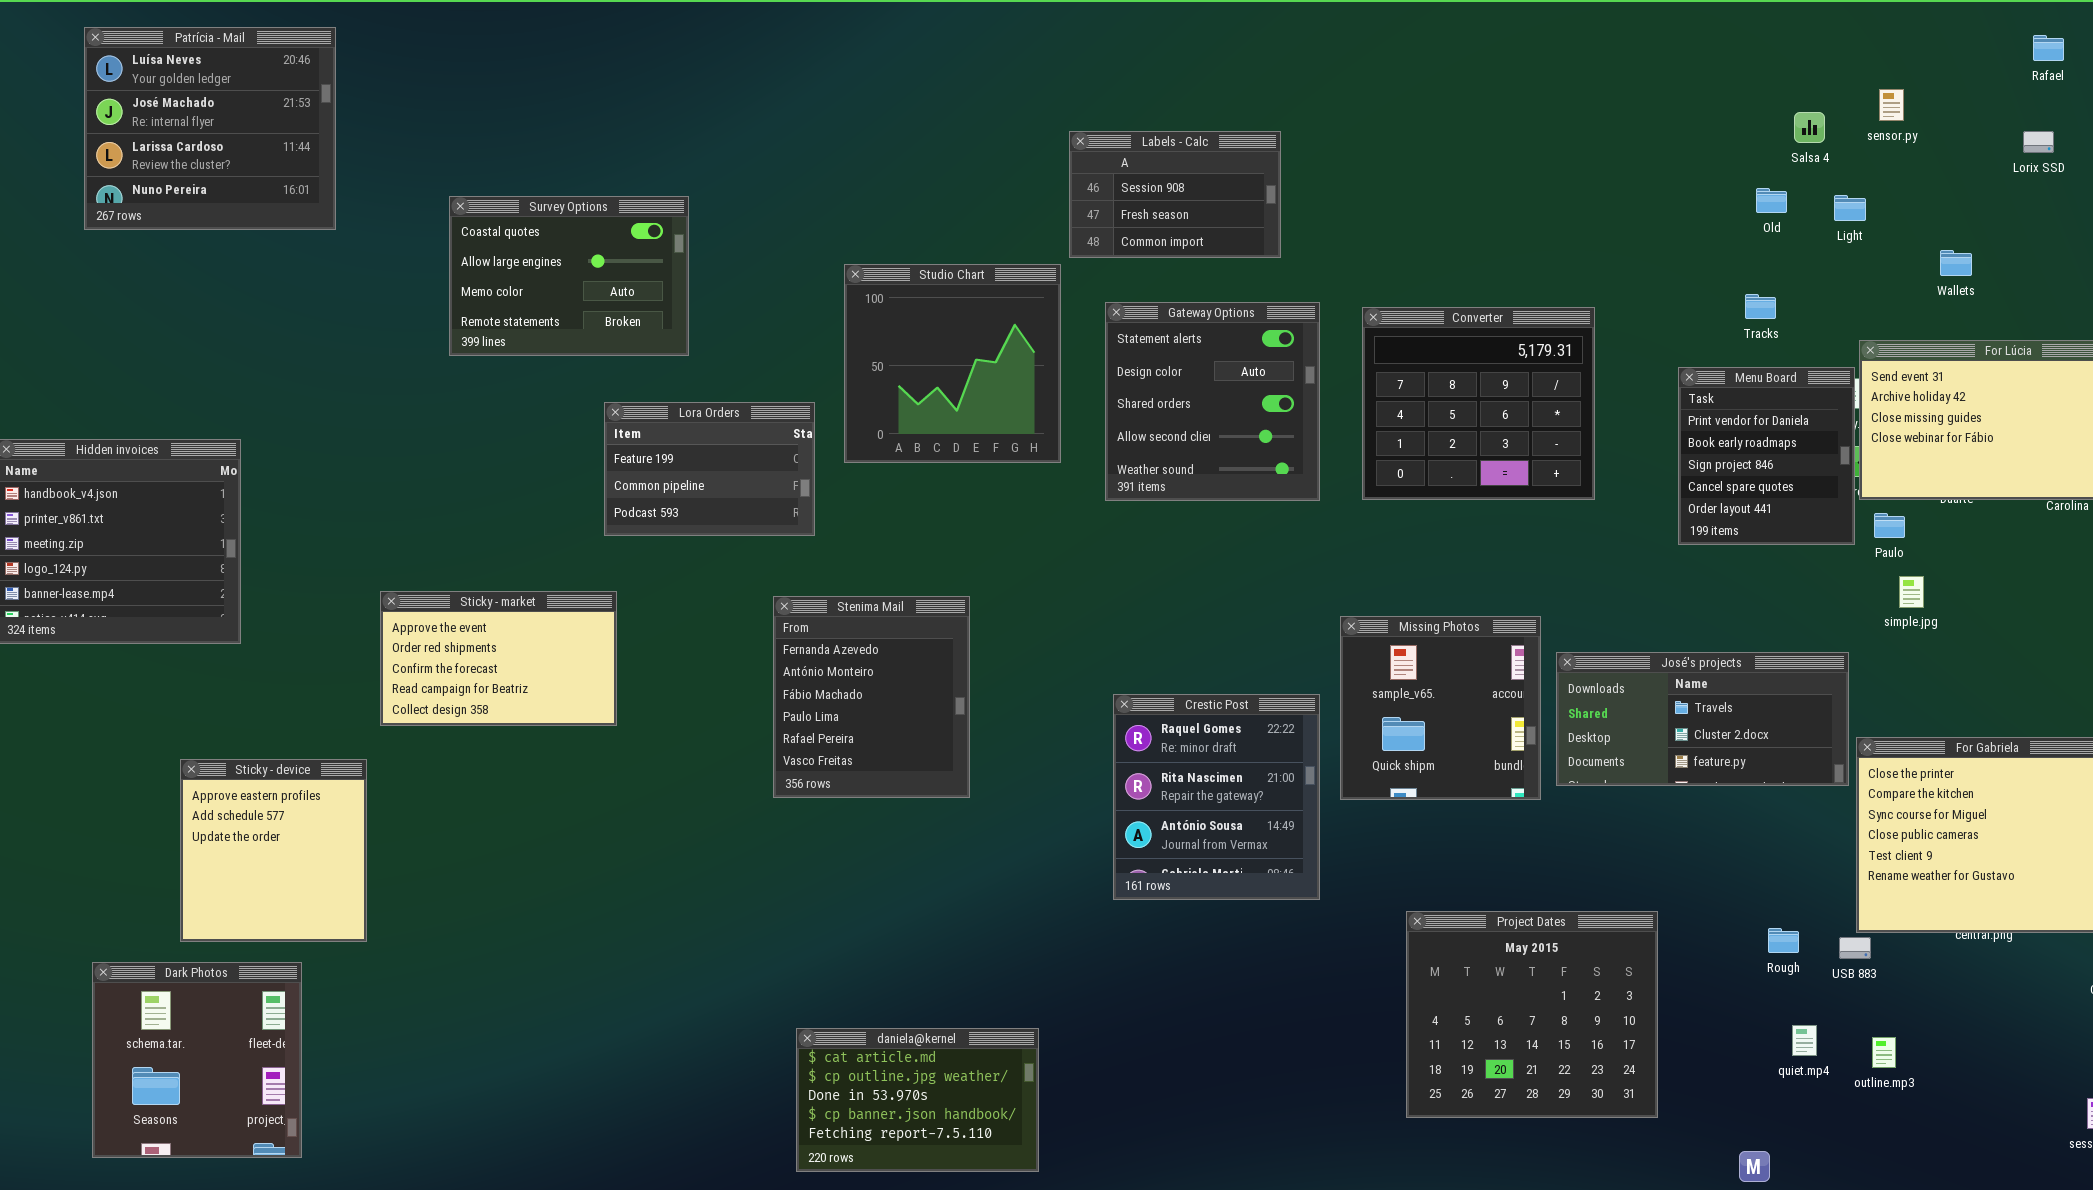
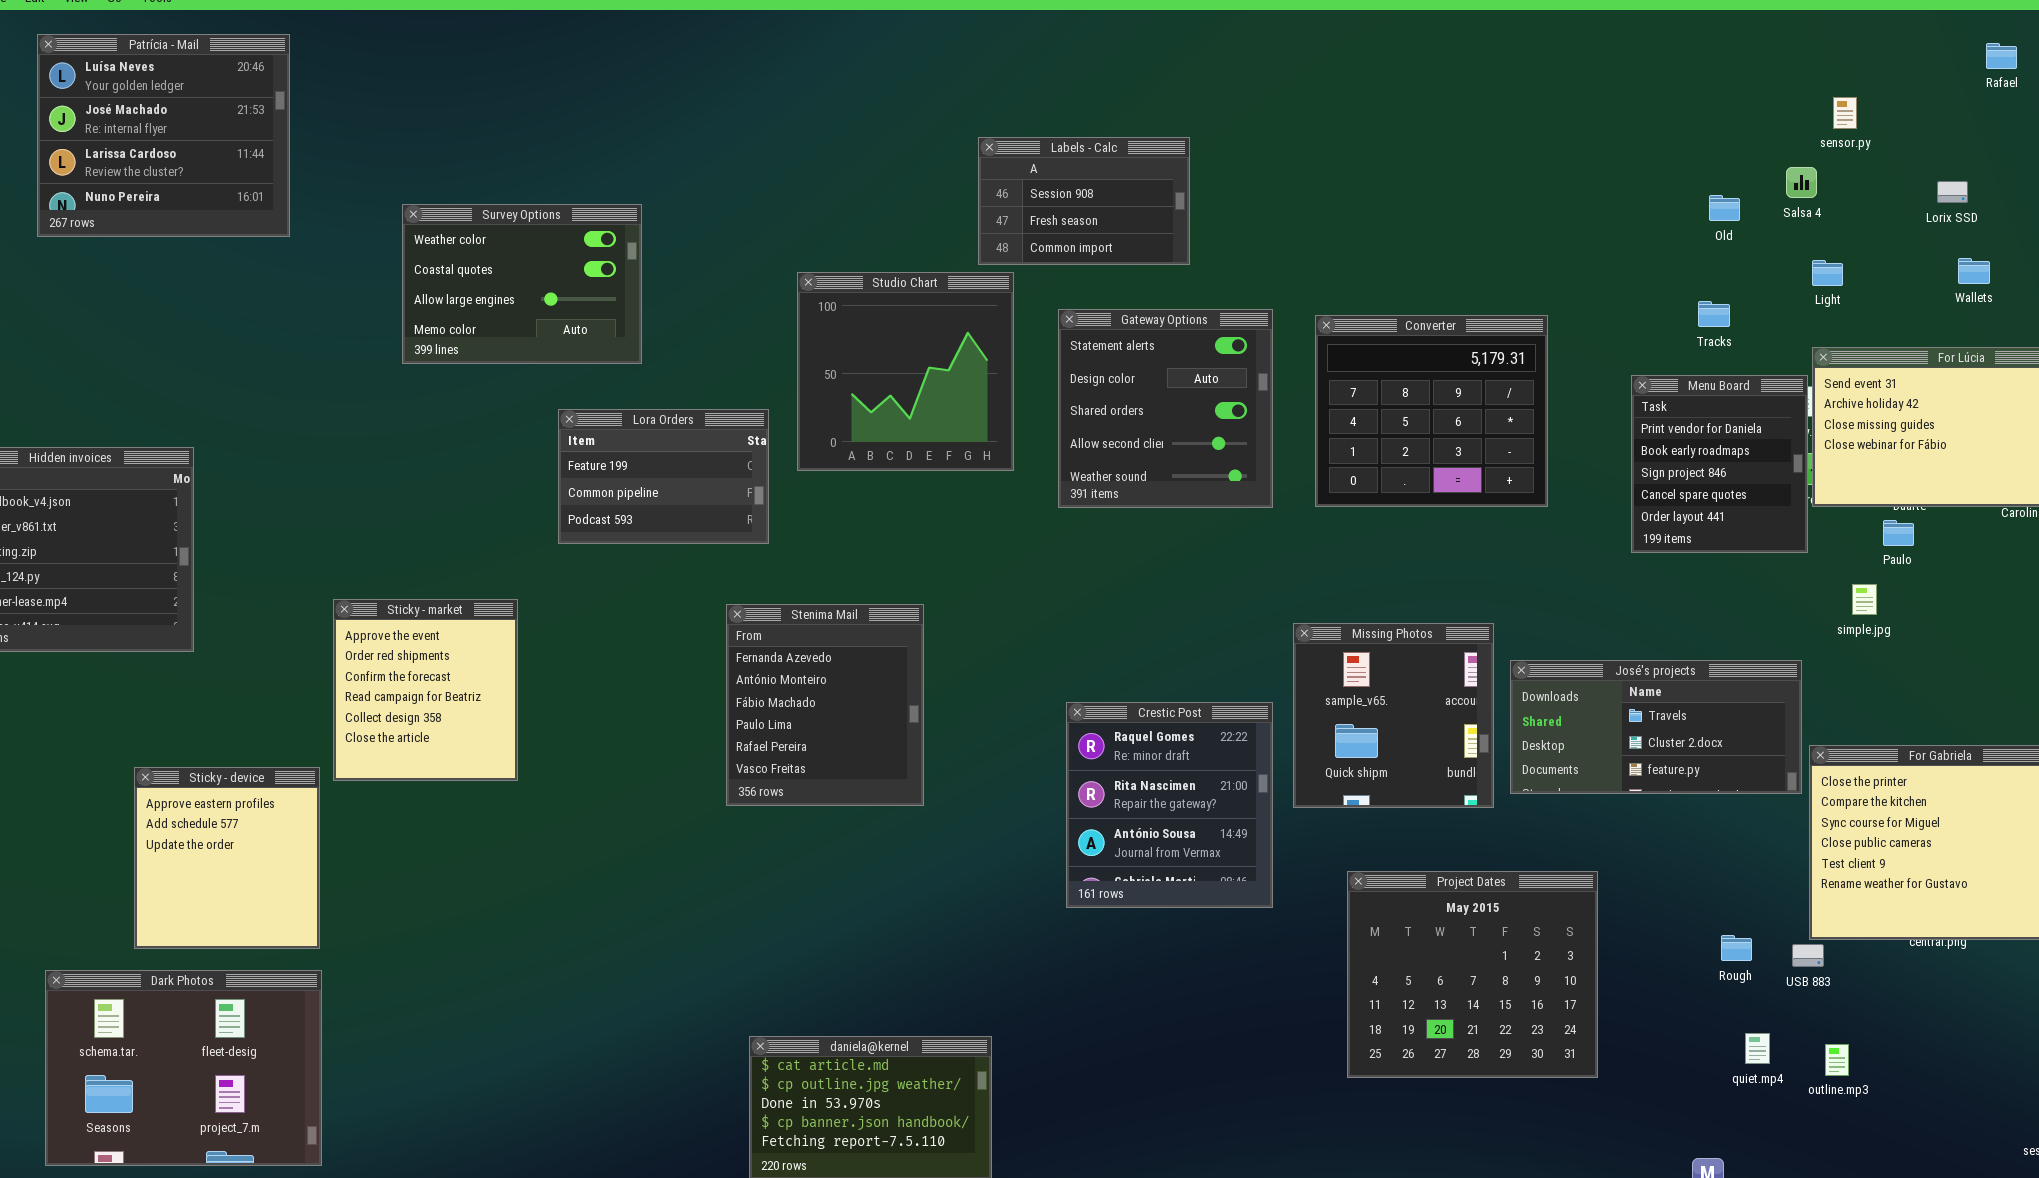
Salsa 4: [1794,112,1825,143] -> [1786,167,1817,198], moved
Labels - Calc: [1069,131,1281,258] -> [978,137,1190,265], moved
Lorix SSD: [2023,131,2054,153] -> [1937,181,1968,203], moved
Light: [1834,195,1866,221] -> [1812,260,1843,286], moved
Survey Options: [449,196,689,356] -> [402,204,642,364], scrolled up 1 row
Wallets: [1940,250,1972,276] -> [1958,258,1990,284], moved
Paulo: [1874,513,1905,538] -> [1883,520,1914,546], moved
Sticky - market: [380,591,617,726] -> [333,599,518,781], resized
Project Dates: [1406,911,1658,1118] -> [1347,871,1598,1078], moved
Dark Photos: [92,962,302,1158] -> [45,970,322,1166], resized

